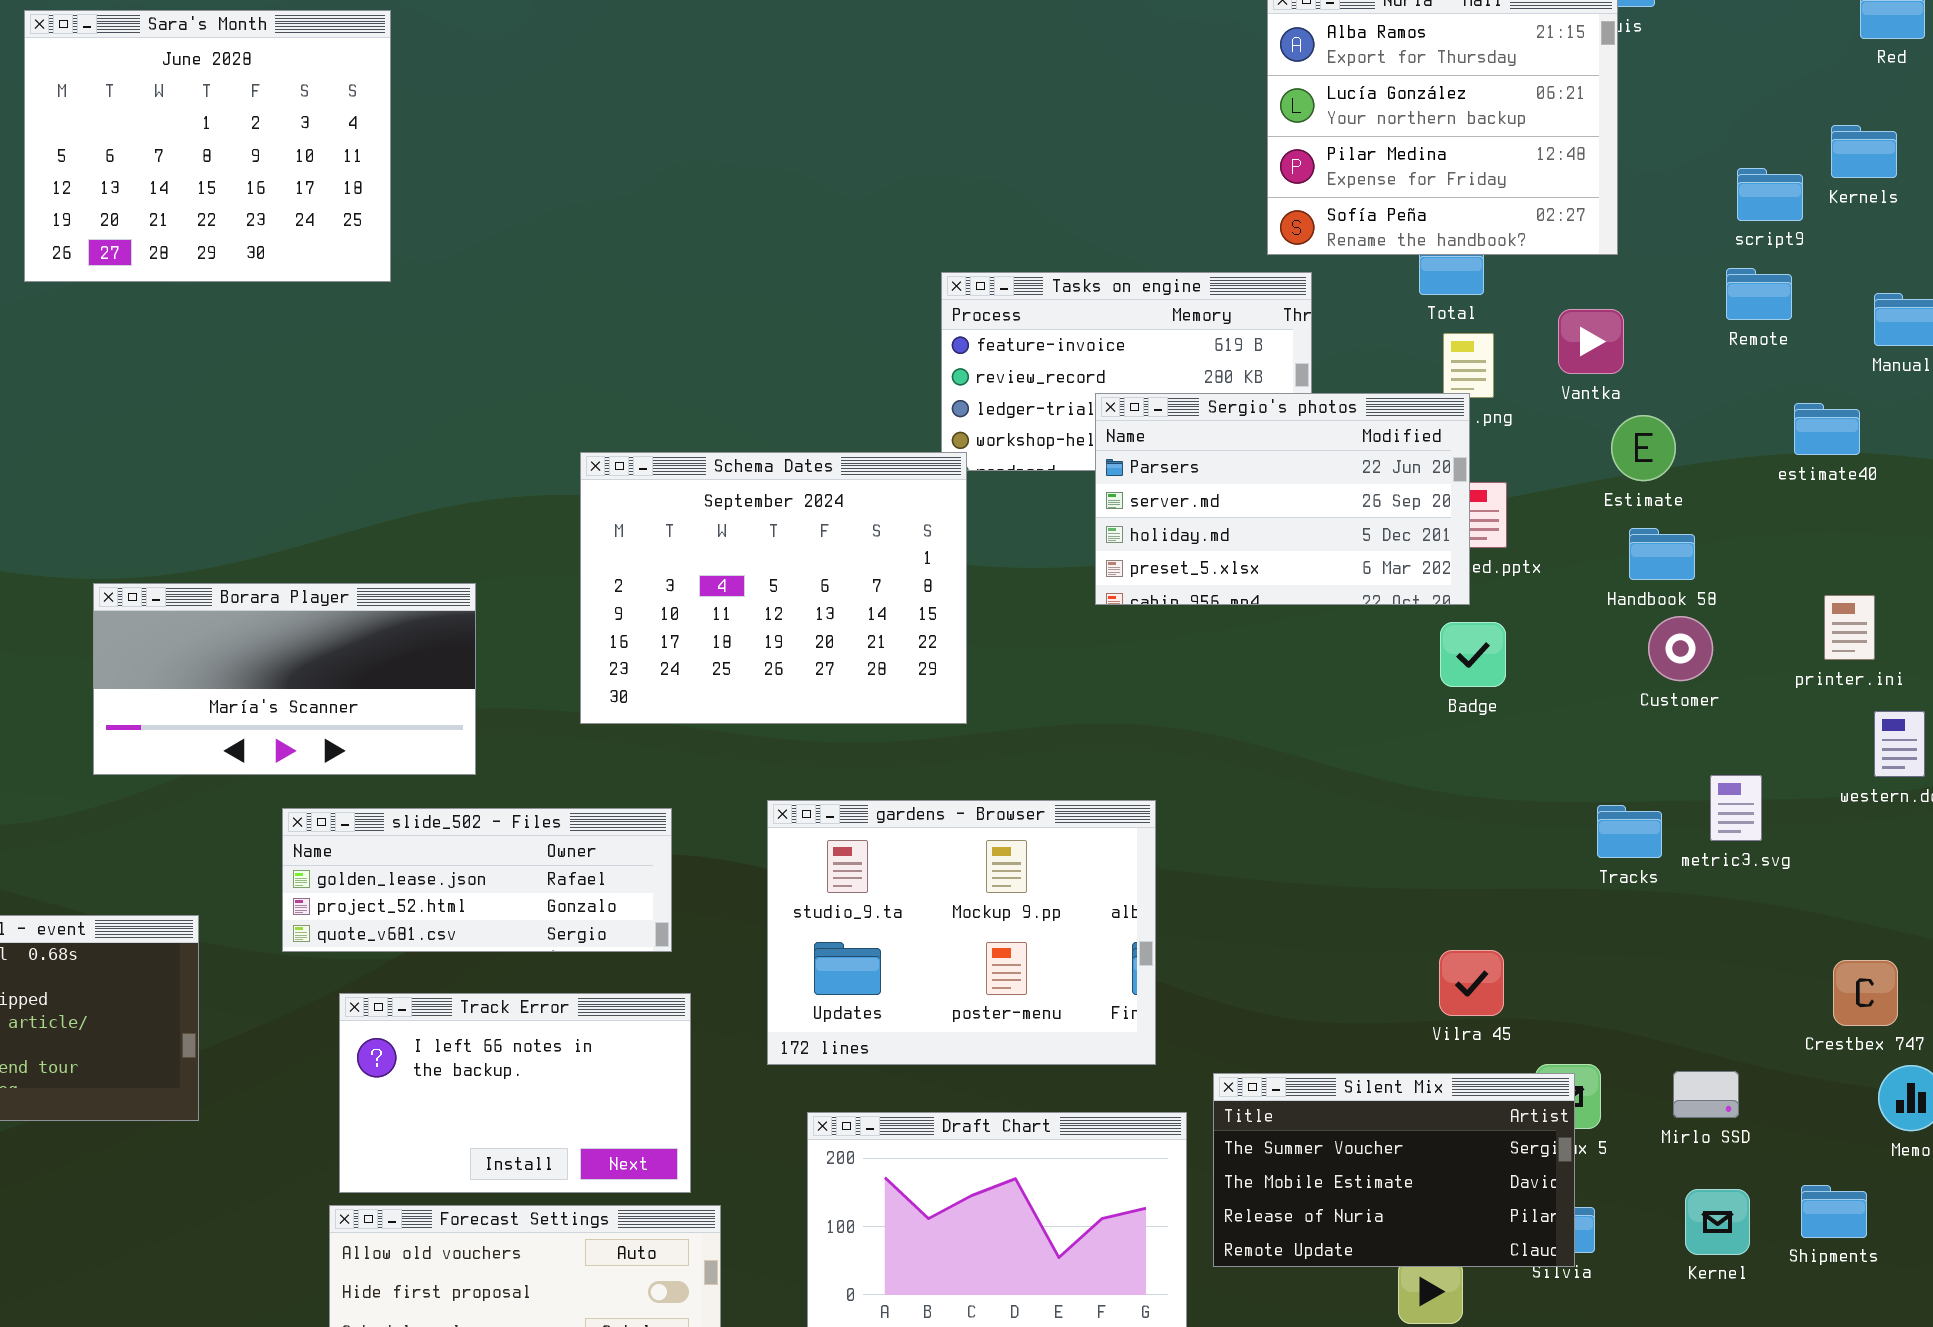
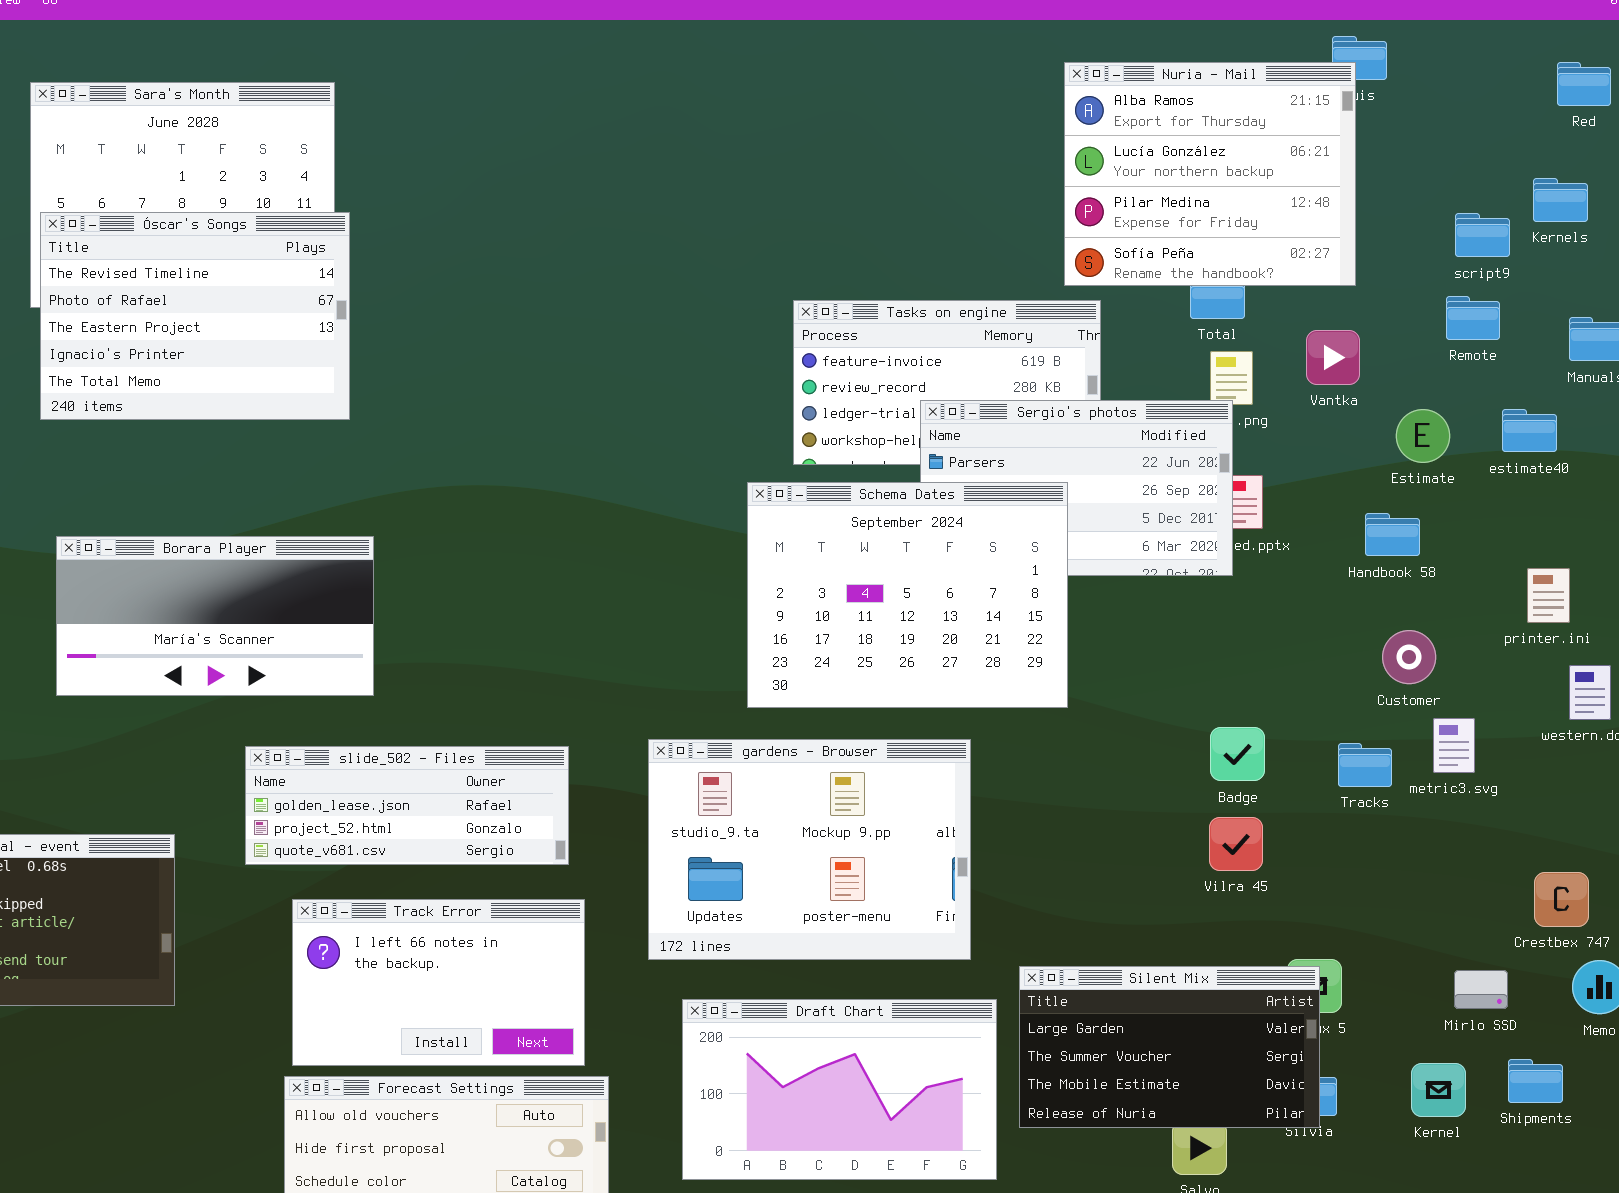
Óscar's Songs: none -> [40,212,350,420], opened
Estimate: [1611,415,1676,481] -> [1396,409,1450,463], moved
Schema Dates: [580,452,967,724] -> [747,482,1068,708], moved
Borara Player: [93,583,476,775] -> [56,536,374,696], moved
Customer: [1648,616,1713,681] -> [1382,630,1436,684], moved
Badge: [1440,622,1506,687] -> [1210,727,1265,781], moved
Vilra 45: [1439,950,1504,1016] -> [1209,817,1263,871], moved
Mirlo SSD: [1673,1071,1739,1118] -> [1454,970,1508,1009], moved
Silent Mix: [1213,1073,1575,1267] -> [1019,966,1320,1128], scrolled up 1 row

